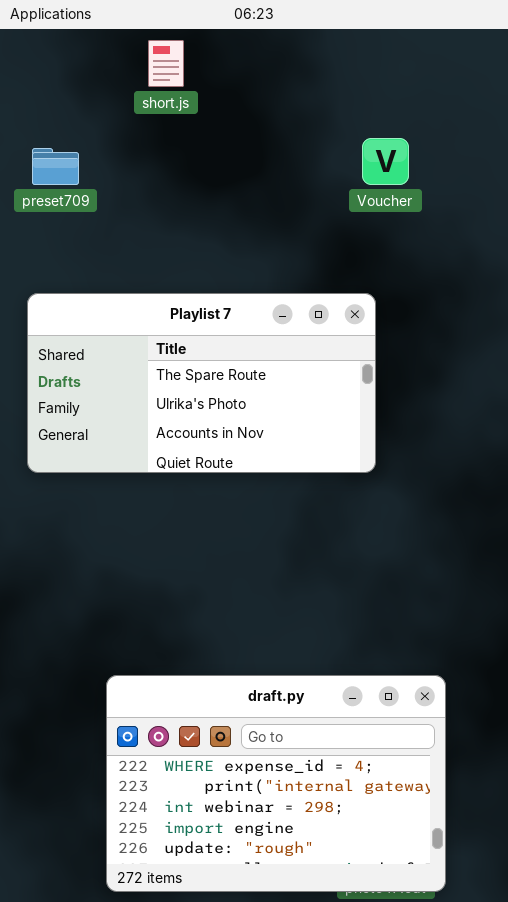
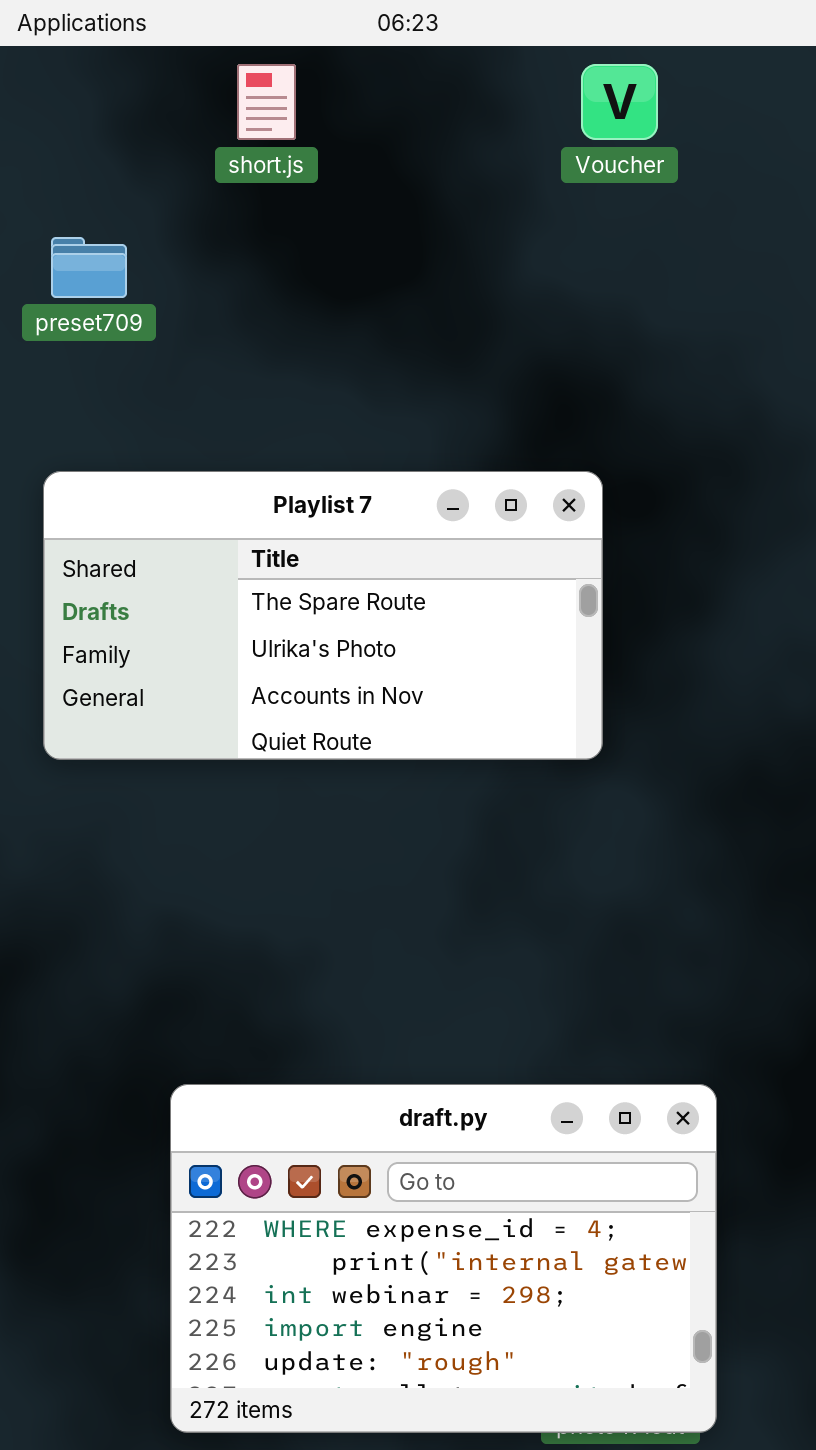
Voucher: [362,138,409,185] -> [581,64,658,140], moved

